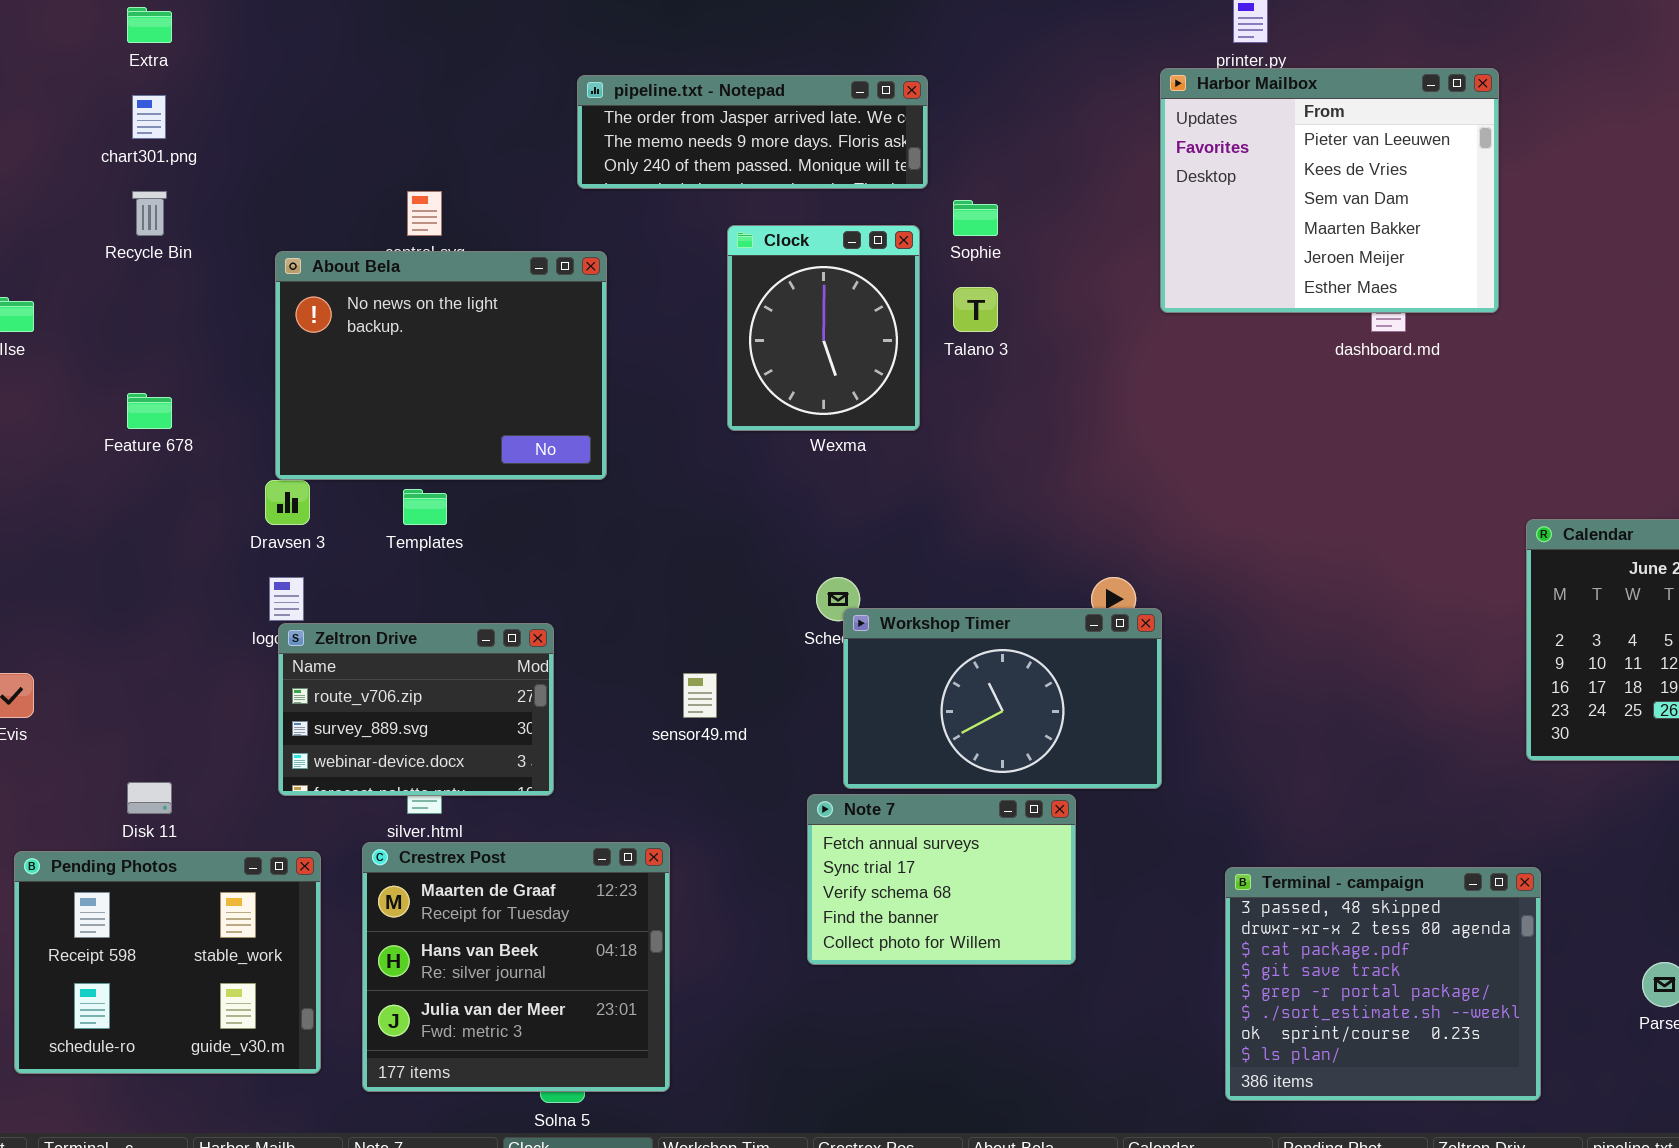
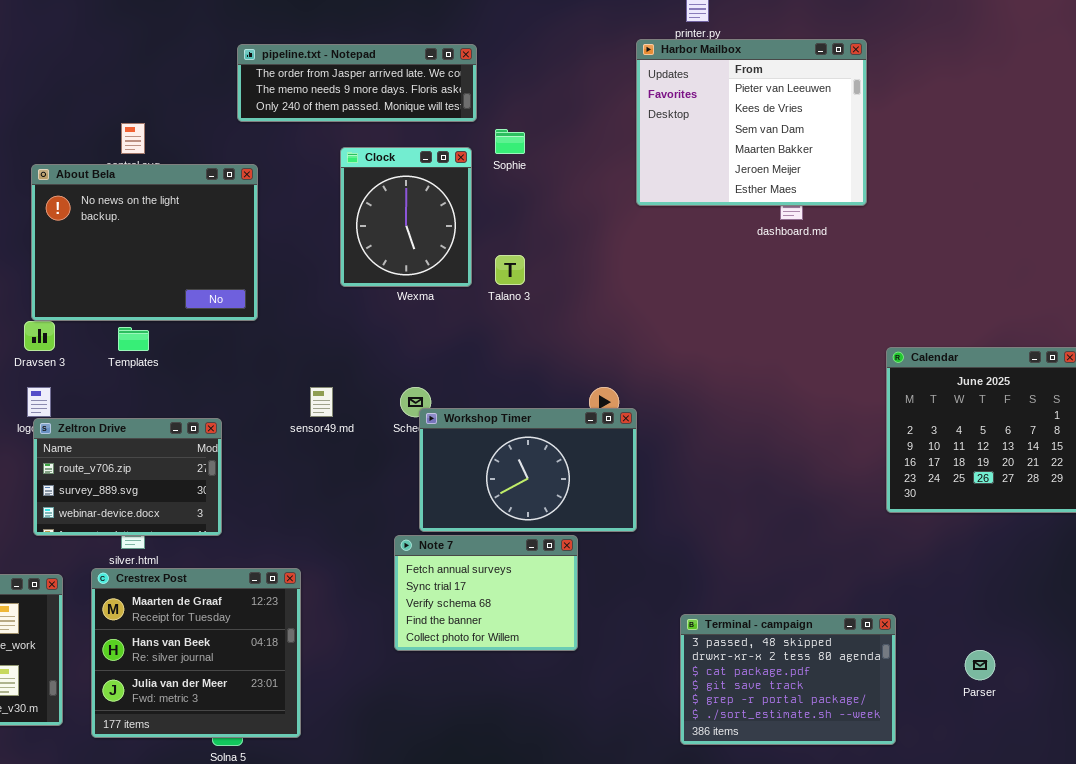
Talano 3: [953,287,998,332] -> [495,255,525,285], moved
sensor49.md: [683,673,717,718] -> [310,387,333,417], moved
Terminal - campaign: [1225,867,1541,1101] -> [680,614,896,745], resized

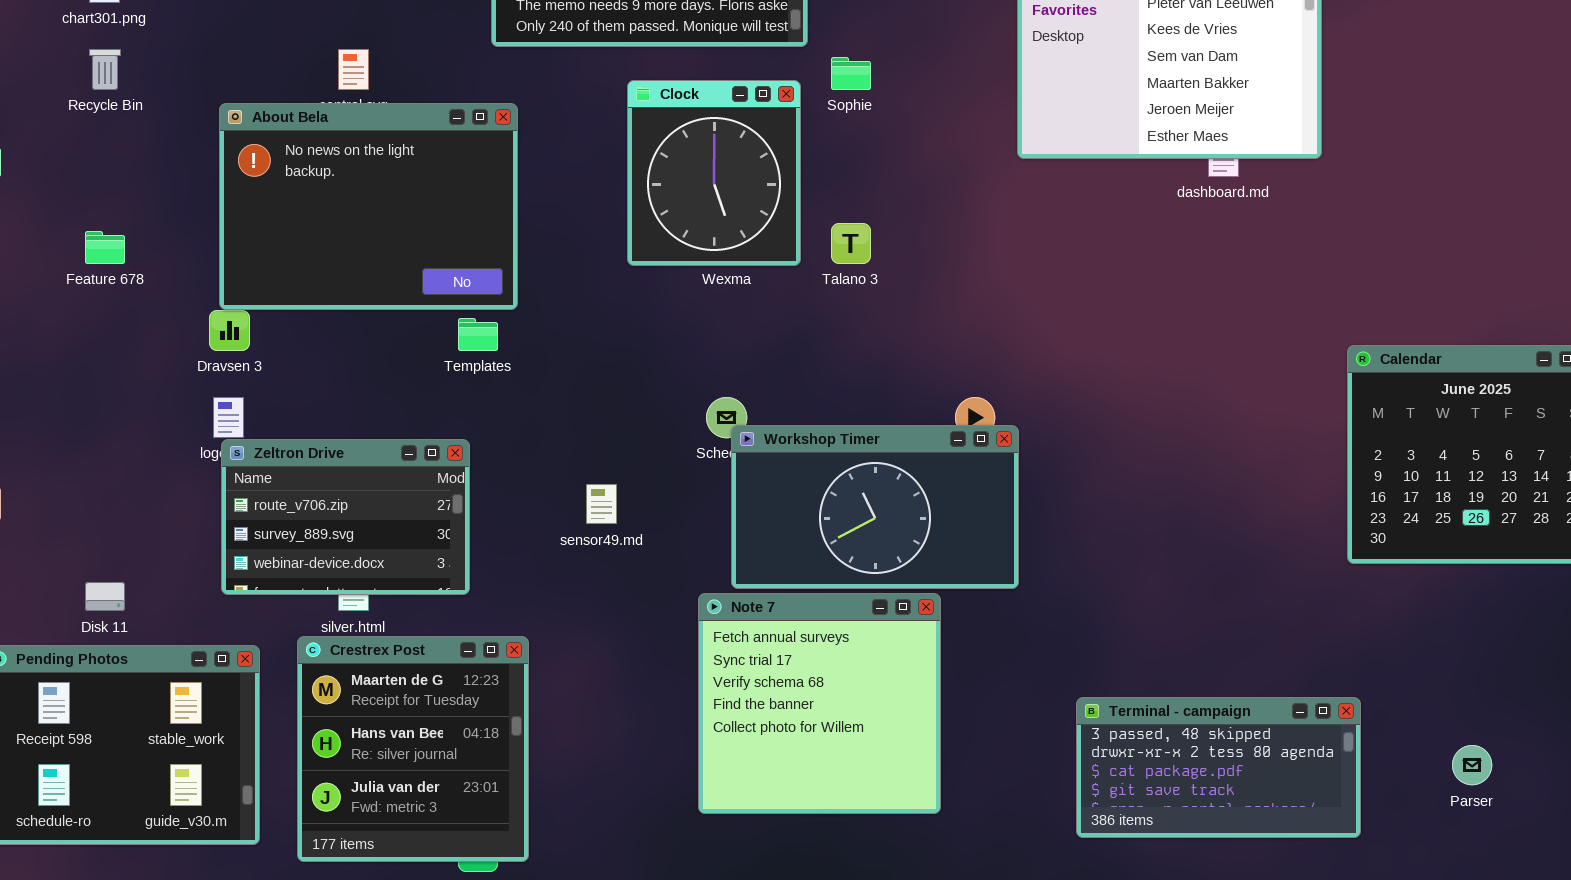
Templates: [118,327,149,351] -> [458,318,498,351], moved
sensor49.md: [310,387,333,417] -> [586,484,617,524], moved
Note 7: [394,535,578,651] -> [698,593,941,814], resized
Crestrex Post: [91,568,301,738] -> [297,636,529,862], resized
Terminal - campaign: [680,614,896,745] -> [1076,697,1361,838], resized

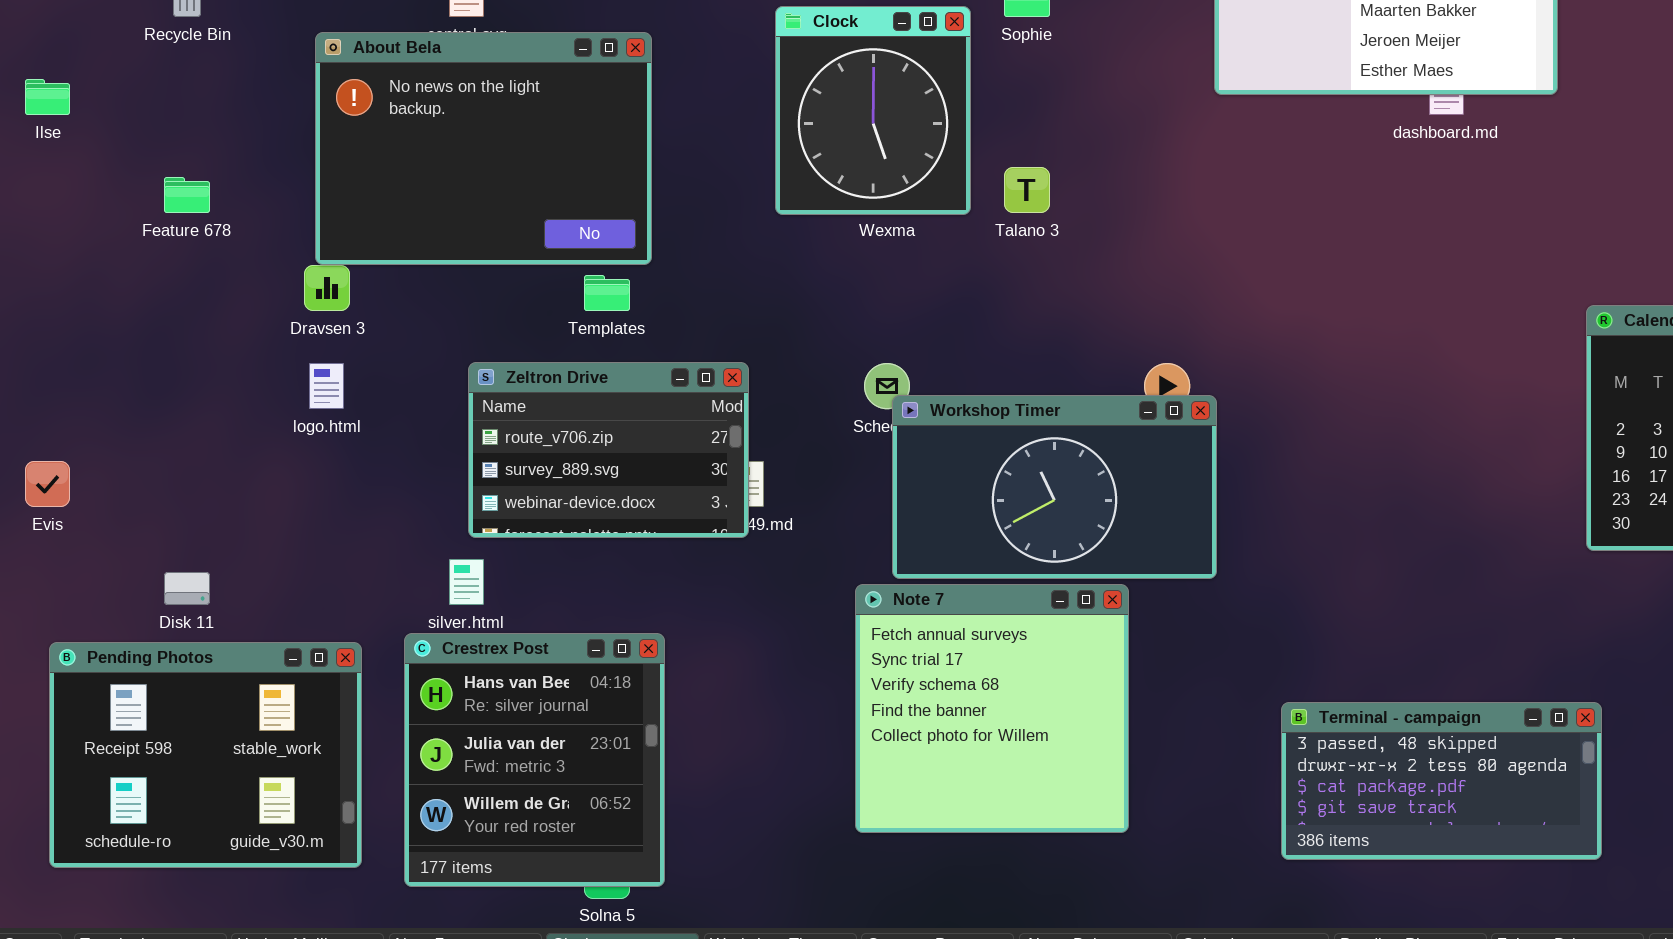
Zeltron Drive: [221,439,470,595] -> [468,362,749,538], moved
Crestrex Post: [297,636,529,862] -> [404,633,665,887], scrolled down 1 row

